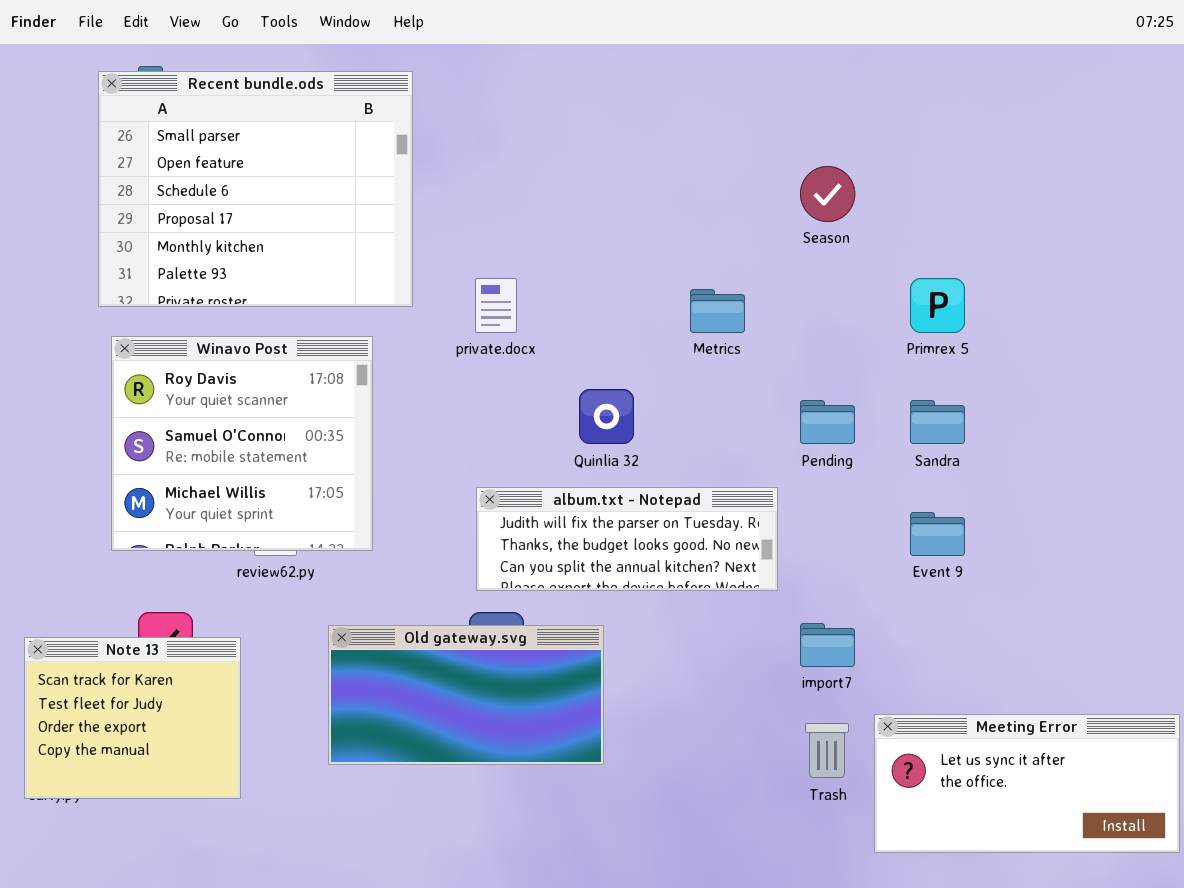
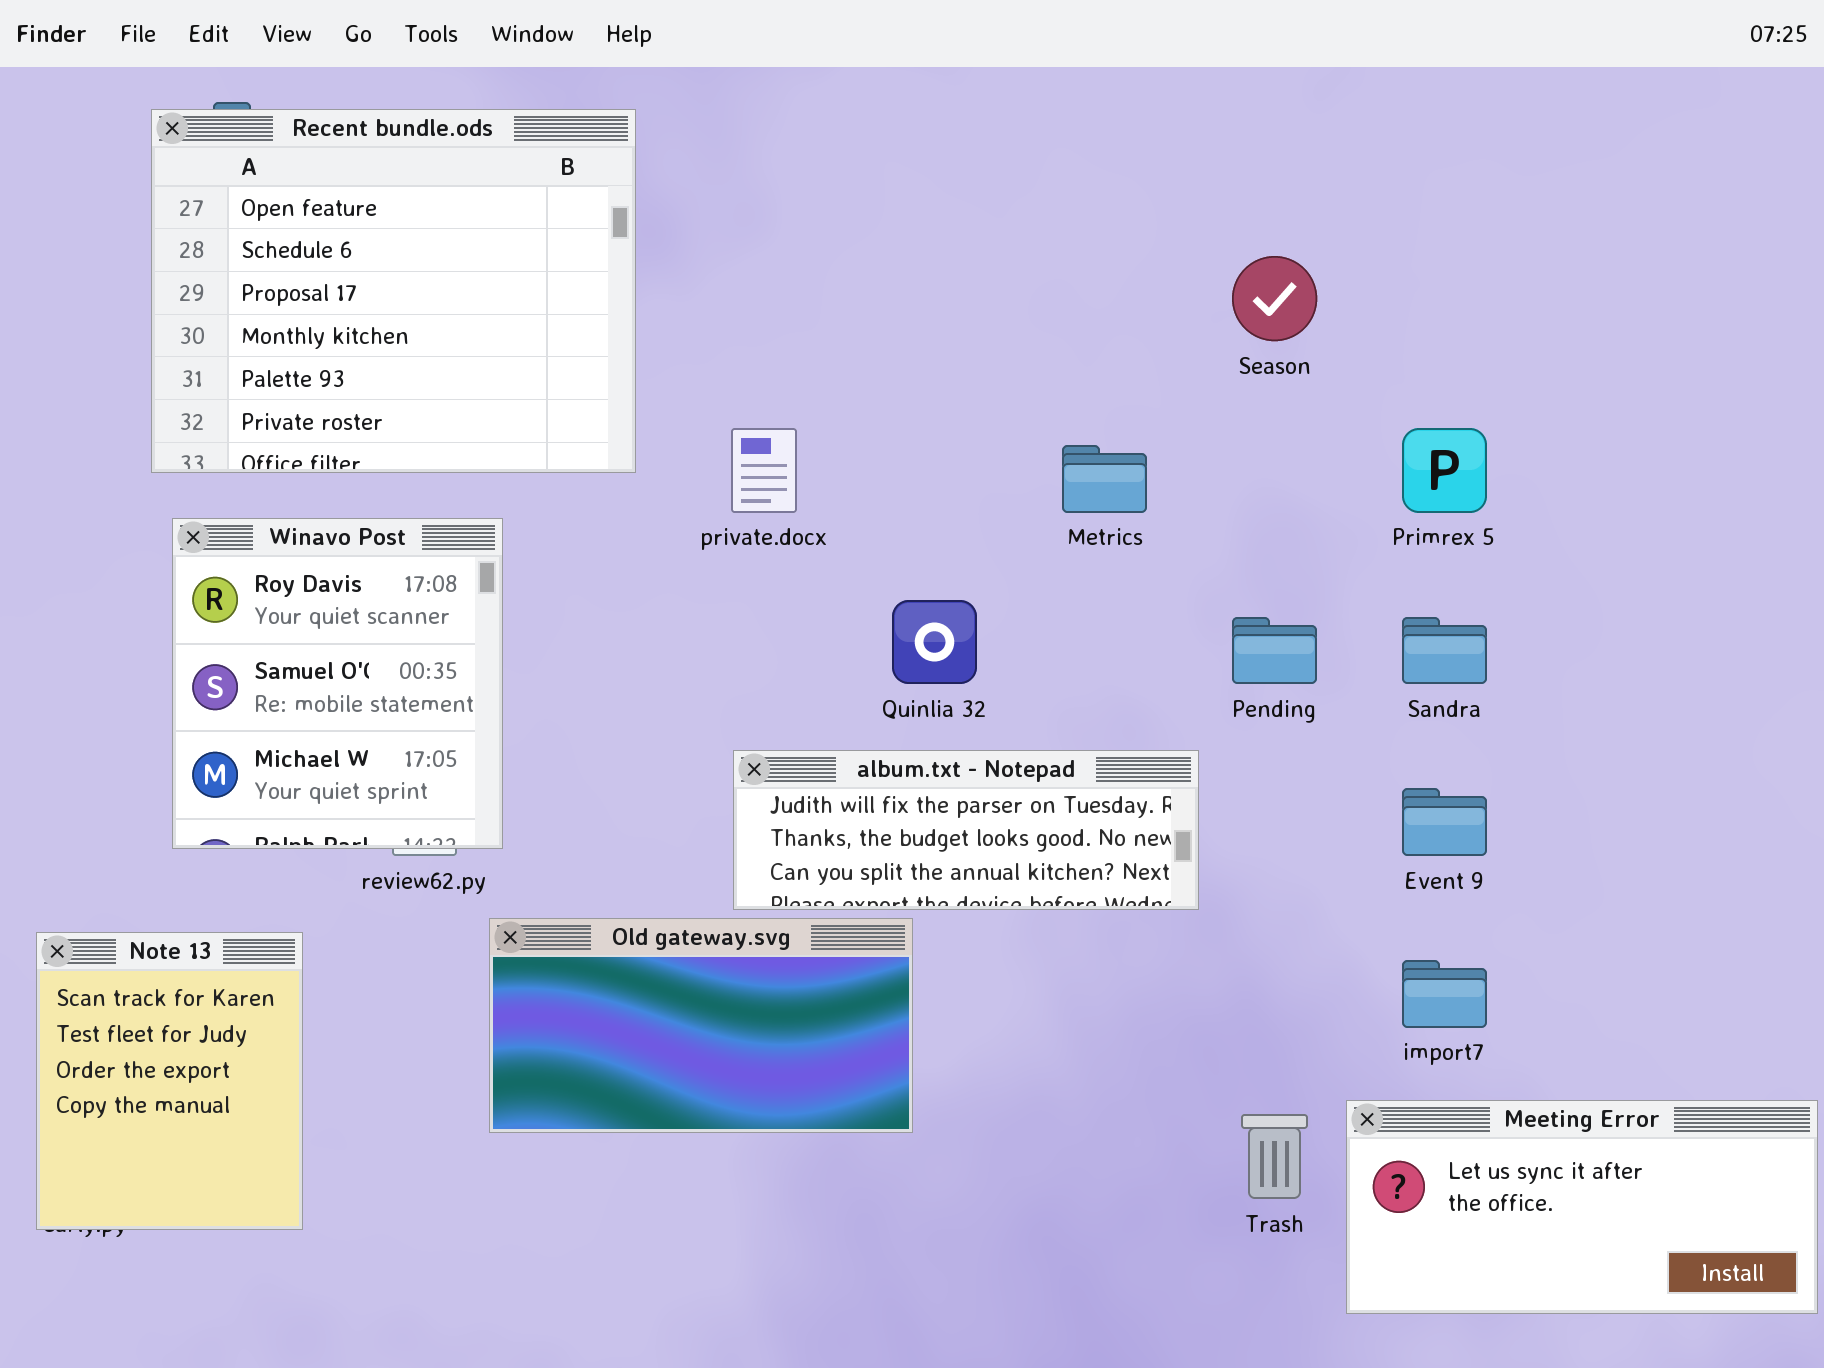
Recent bundle.ods: [98,71,413,307] -> [151,109,636,473], scrolled down 1 row
Winavo Post: [111,336,373,551] -> [172,518,503,849], resized
import7: [800,623,855,667] -> [1402,960,1487,1028], moved
Old gateway.svg: [328,625,604,765] -> [489,918,913,1133], moved
Note 13: [24,637,241,799] -> [36,932,303,1230], resized

